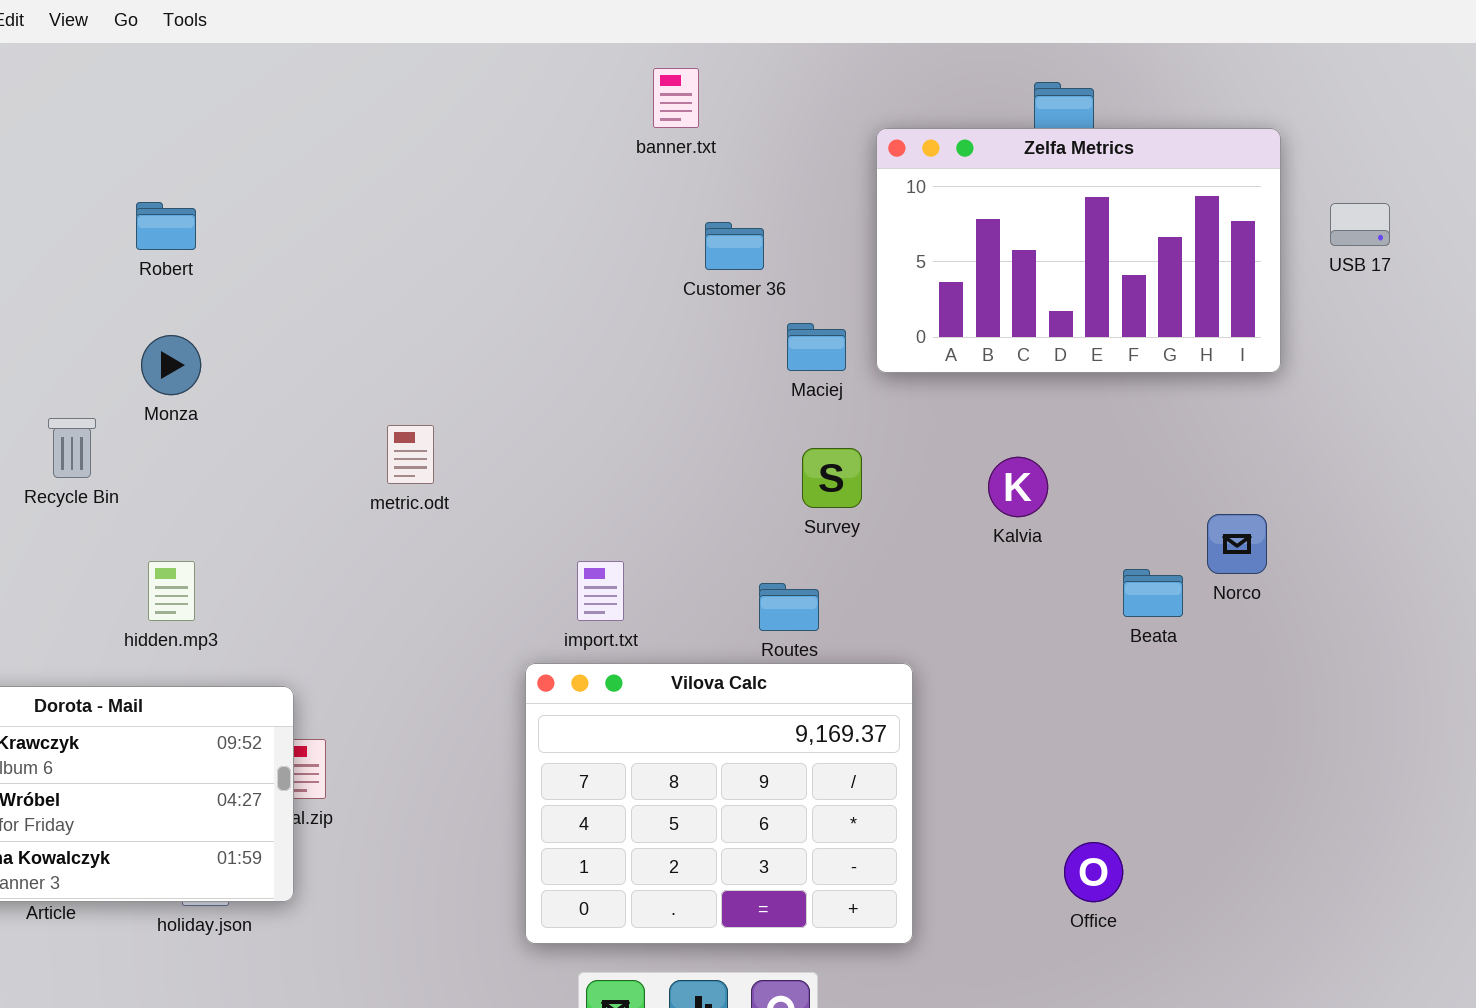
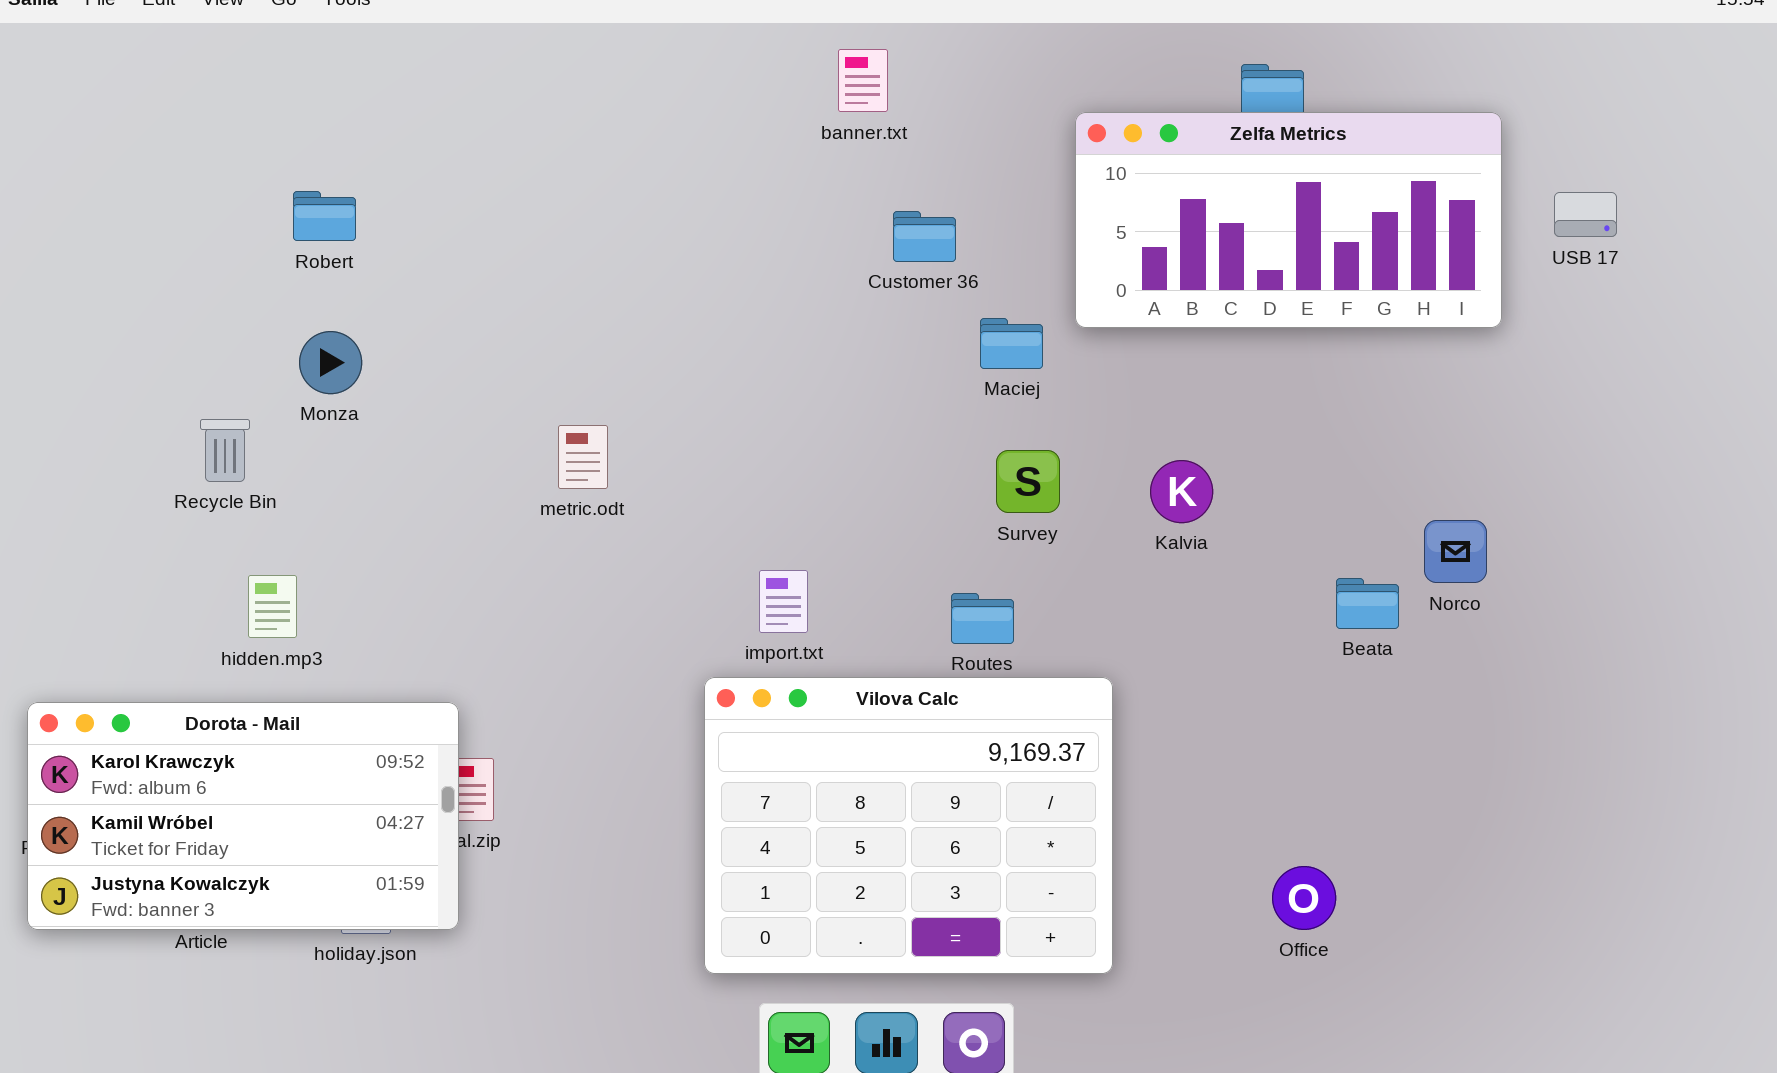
Zelfa Metrics: [876,128,1281,373] -> [1075,112,1502,328], resized
Kalvia: [988,457,1048,517] -> [1150,460,1213,523], moved
hidden.mp3: [148,561,195,621] -> [248,575,297,638], moved

